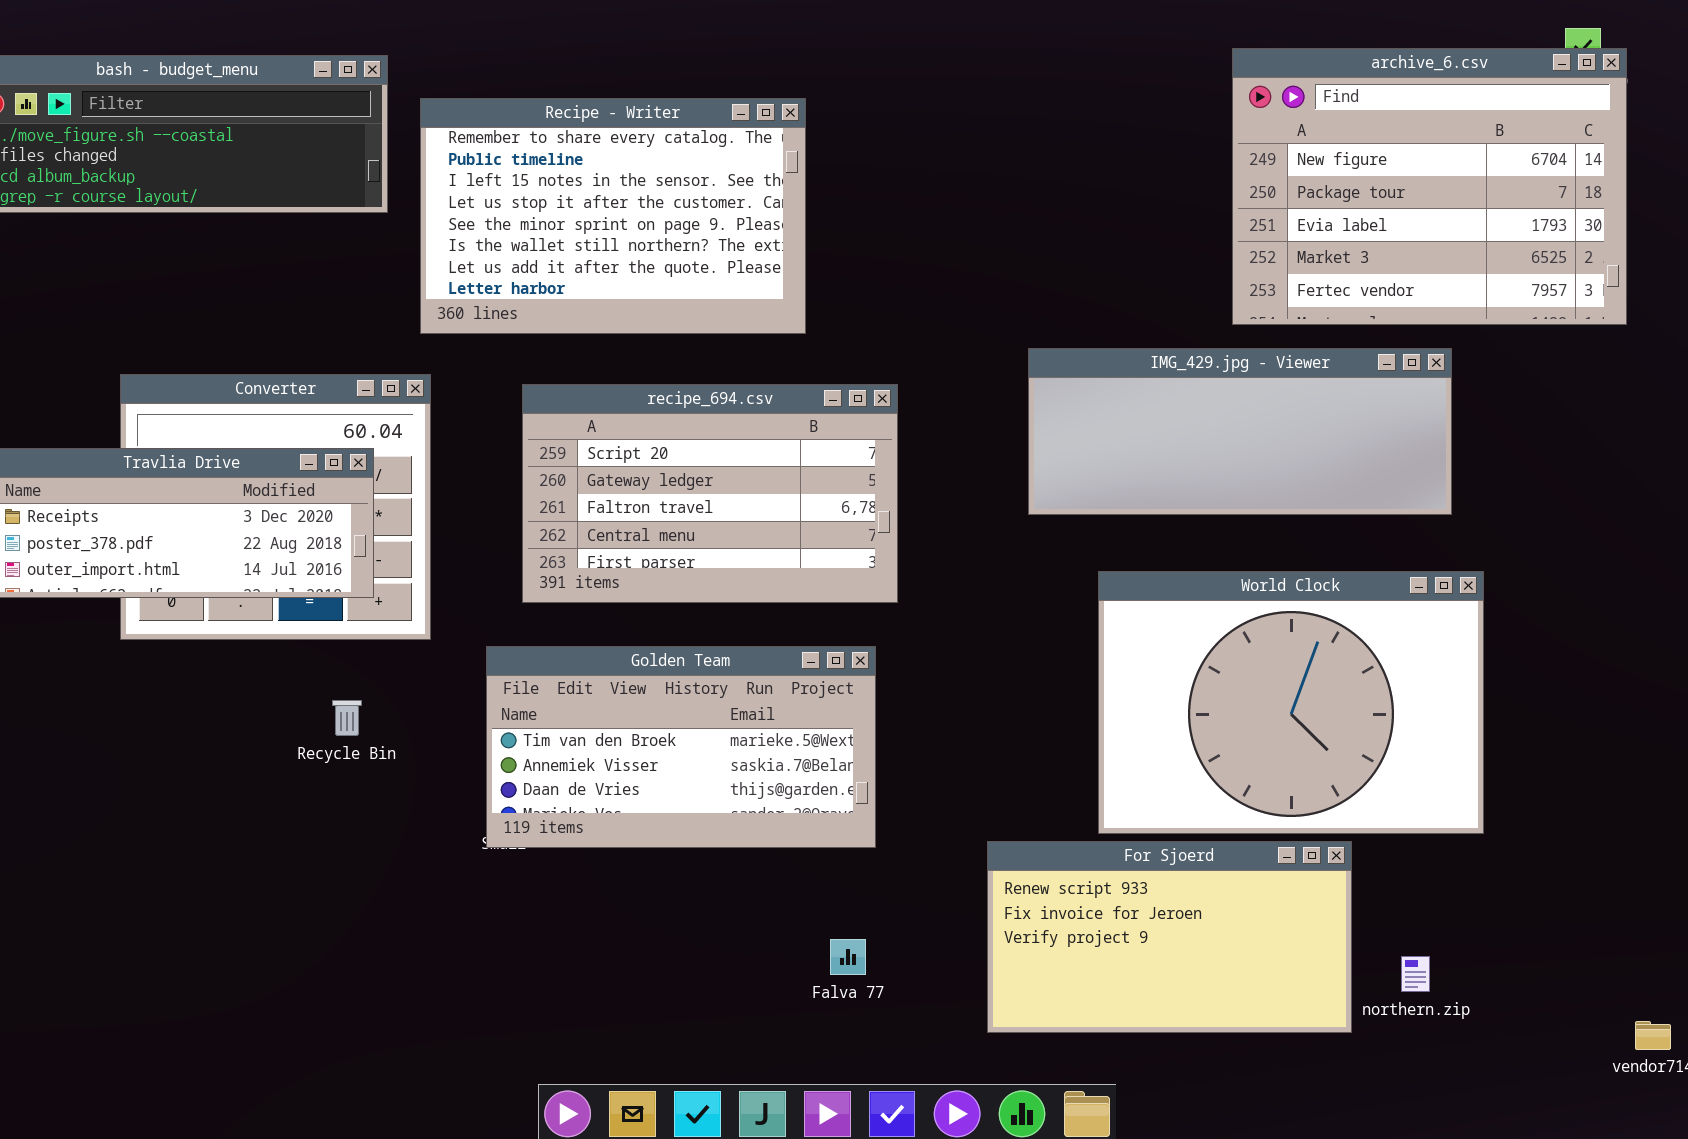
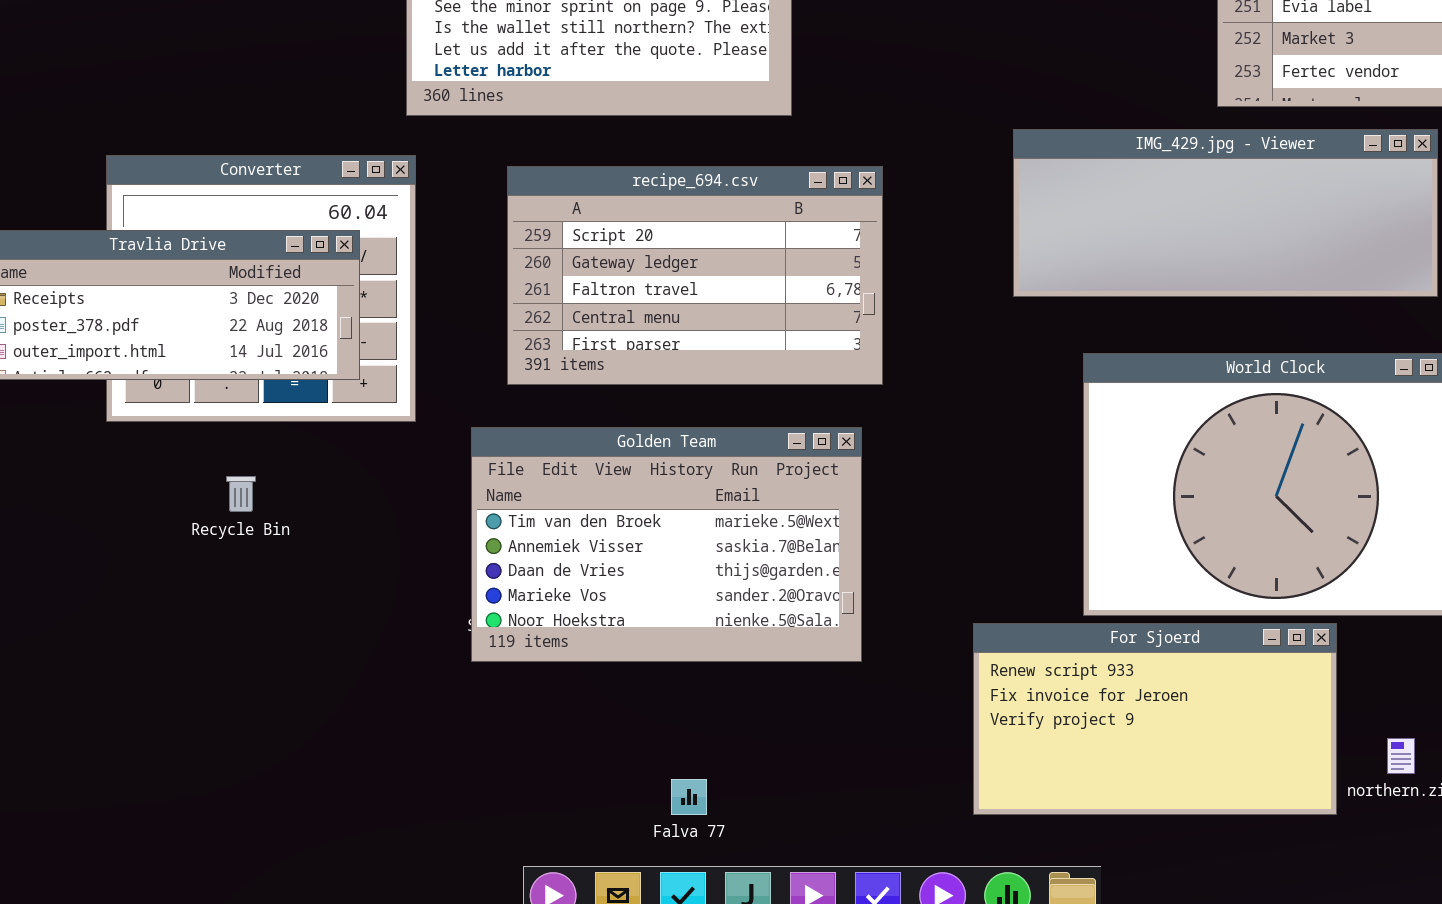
Golden Team: [486,646,876,848] -> [471,427,862,662], resized
Recycle Bin: [332,700,362,736] -> [226,476,256,512], moved
Falva 77: [830,939,866,975] -> [671,779,707,815], moved

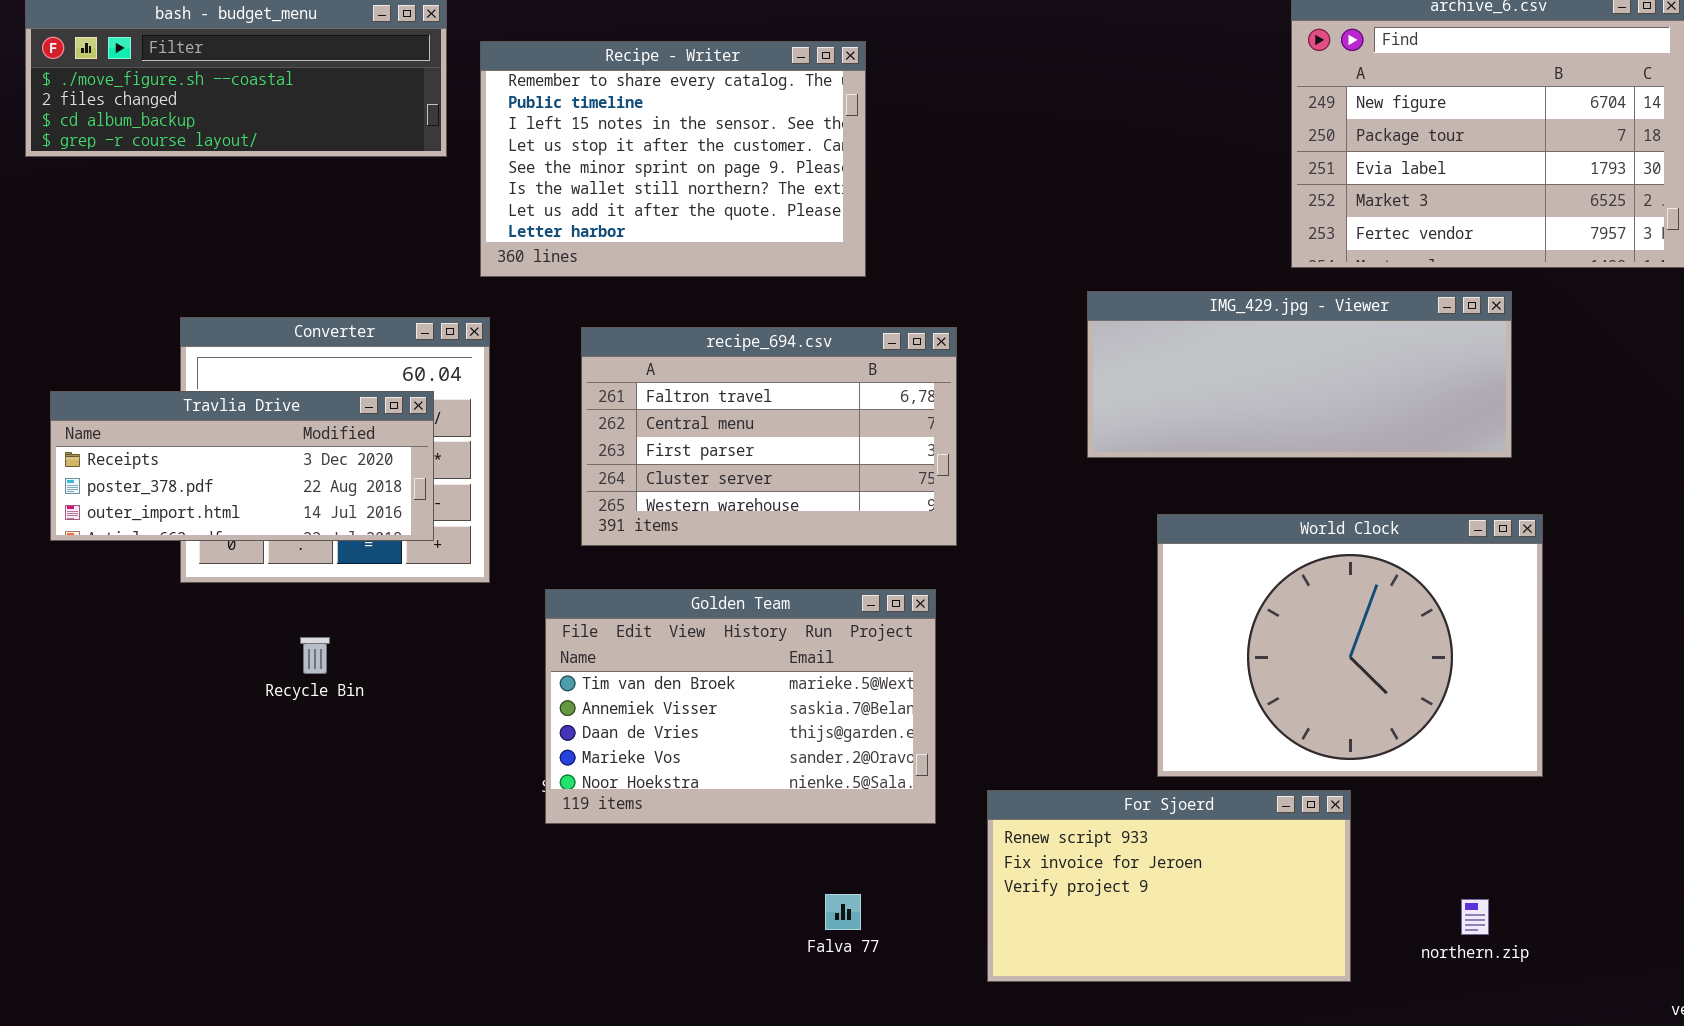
recipe_694.csv: [507,166,883,385] -> [581,327,957,546], scrolled down 2 rows
For Sjoerd: [973,623,1337,815] -> [987,790,1351,982], moved
Falva 77: [671,779,707,815] -> [825,894,861,930], moved

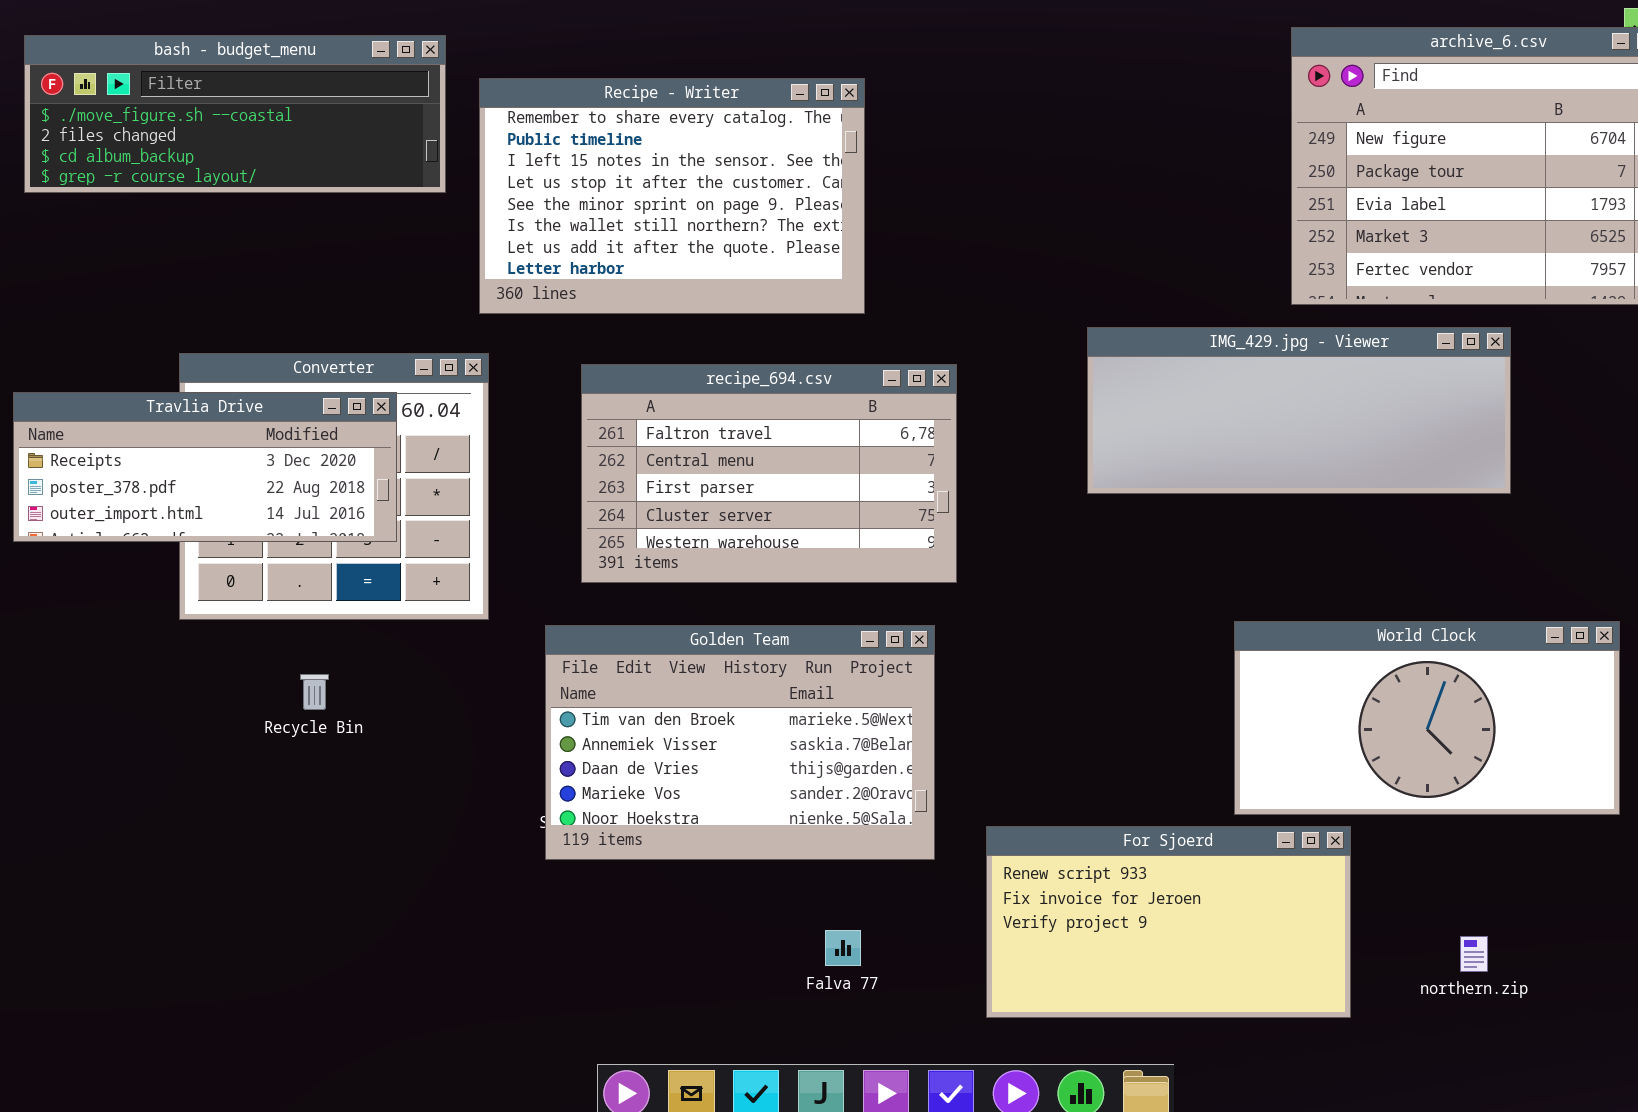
Travlia Drive: [50,391,434,541] -> [13,392,397,542], moved
World Clock: [1157,514,1543,777] -> [1234,621,1620,815], moved, resized

